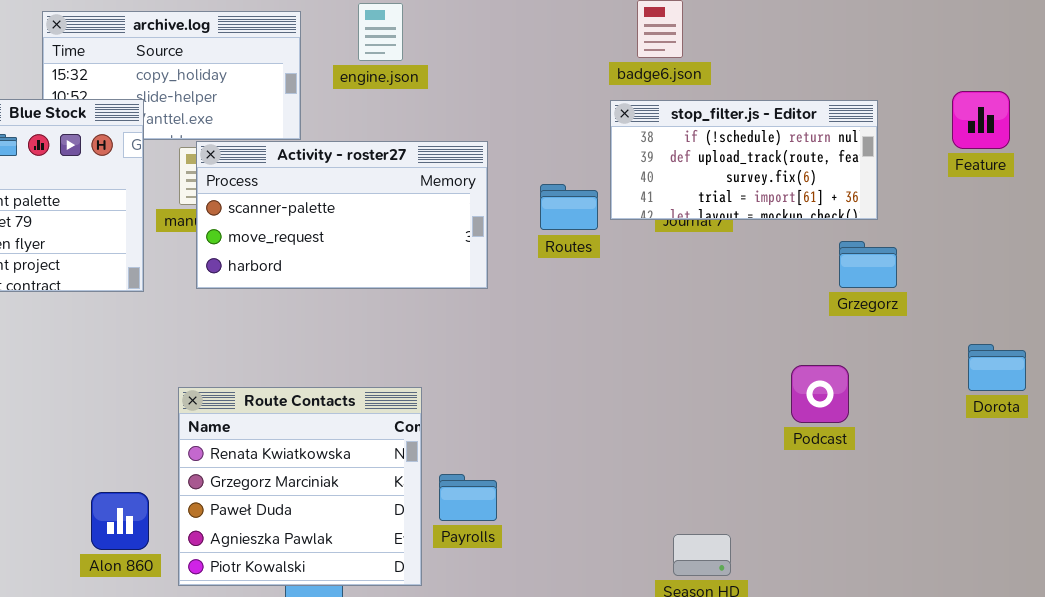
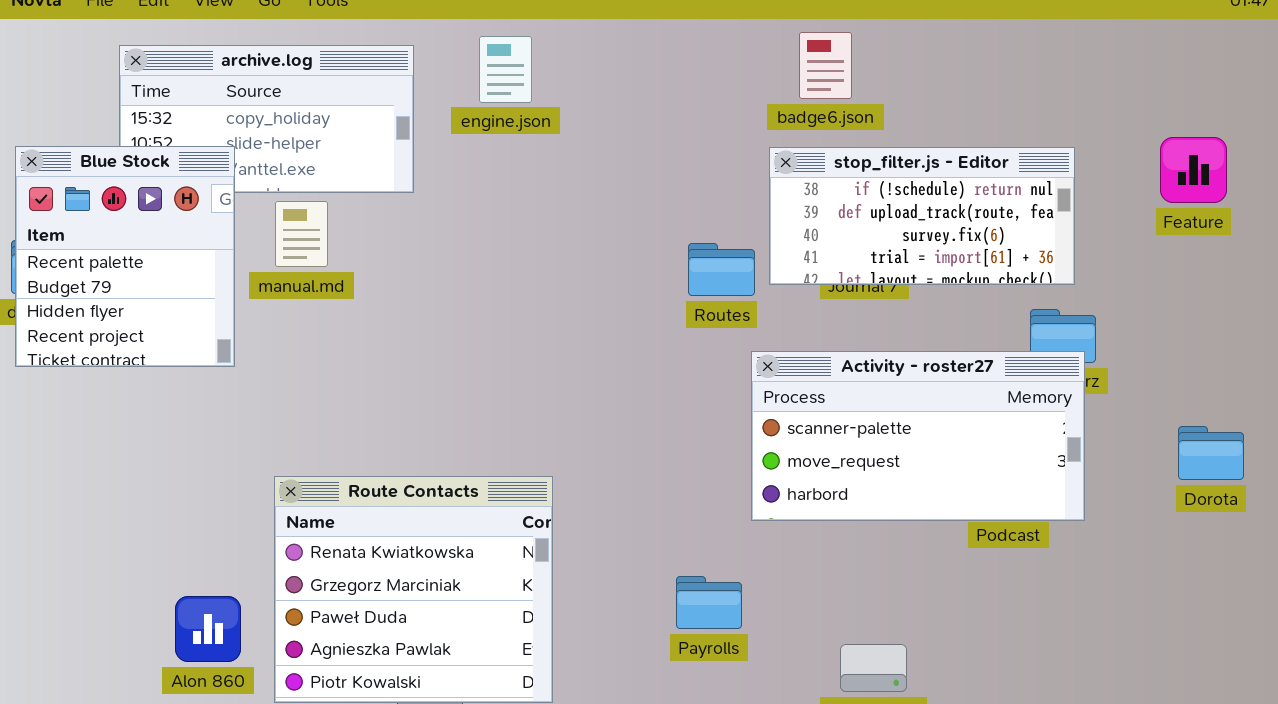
Activity - roster27: [196,141,488,289] -> [751,351,1085,521], moved
Payrolls: [439,474,497,521] -> [676,576,742,629], moved

